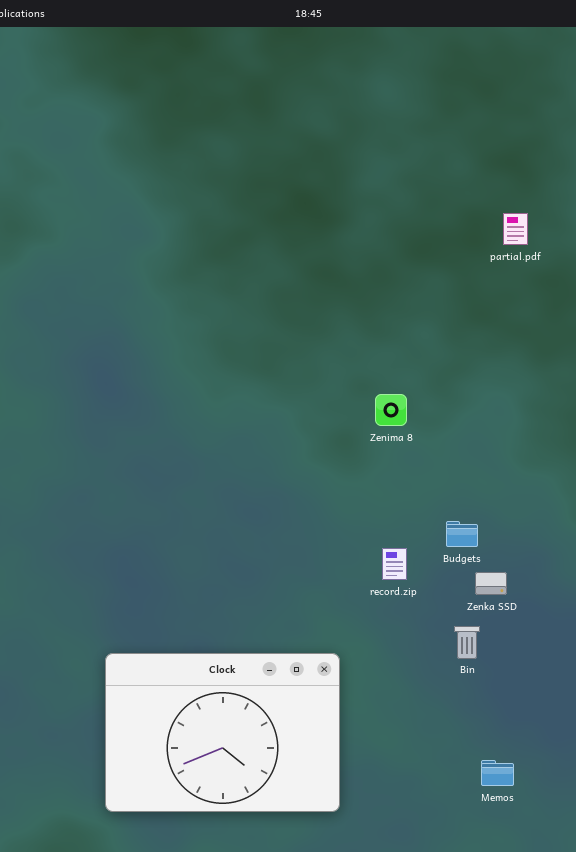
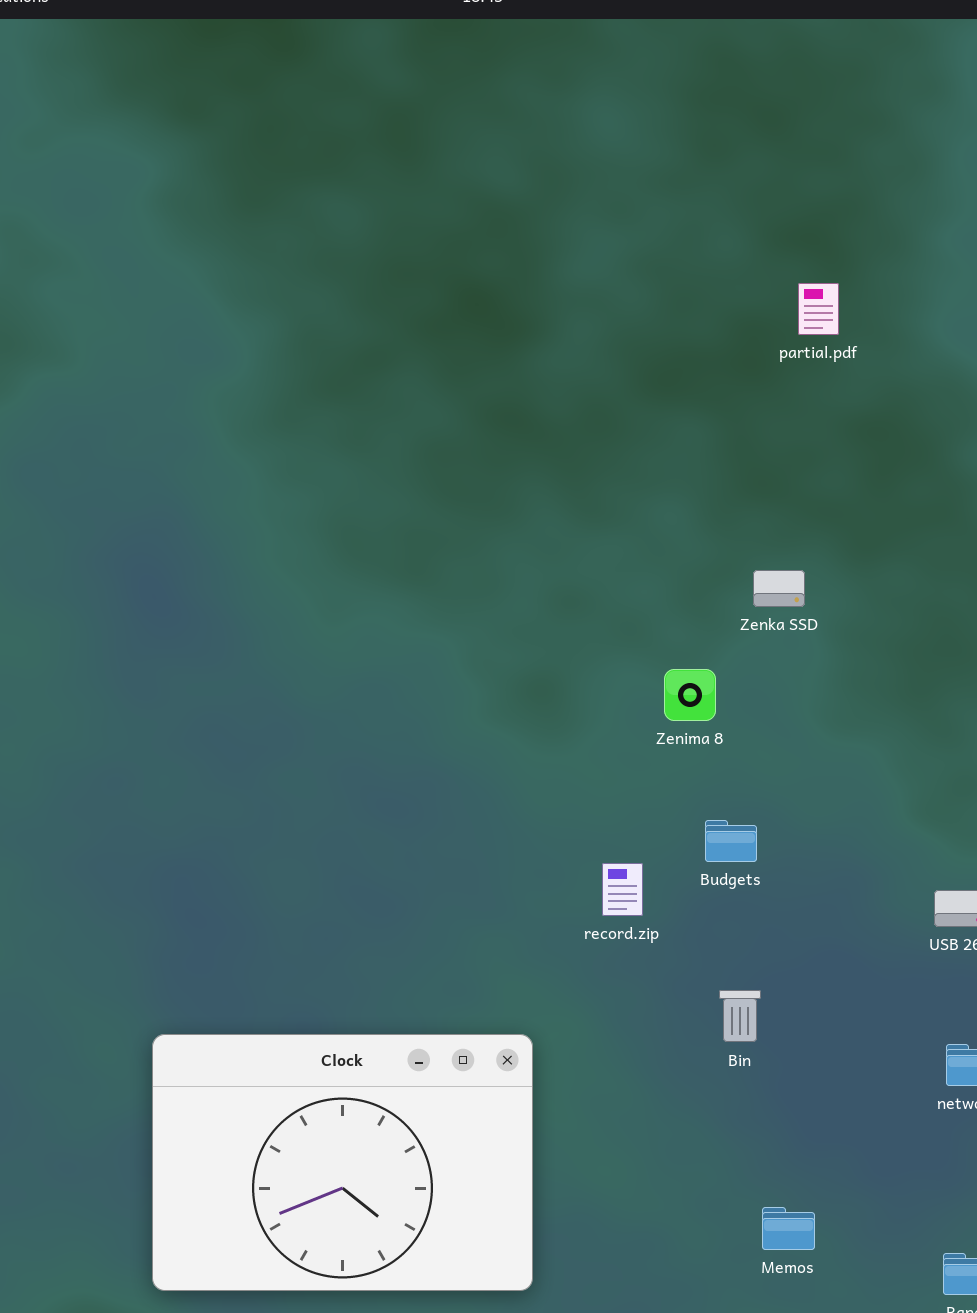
partial.pdf: [503,213,528,245] -> [798,283,839,335], moved
Zenima 8: [375,394,407,426] -> [664,669,716,721], moved
Zenka SSD: [475,572,507,595] -> [753,570,805,607], moved

